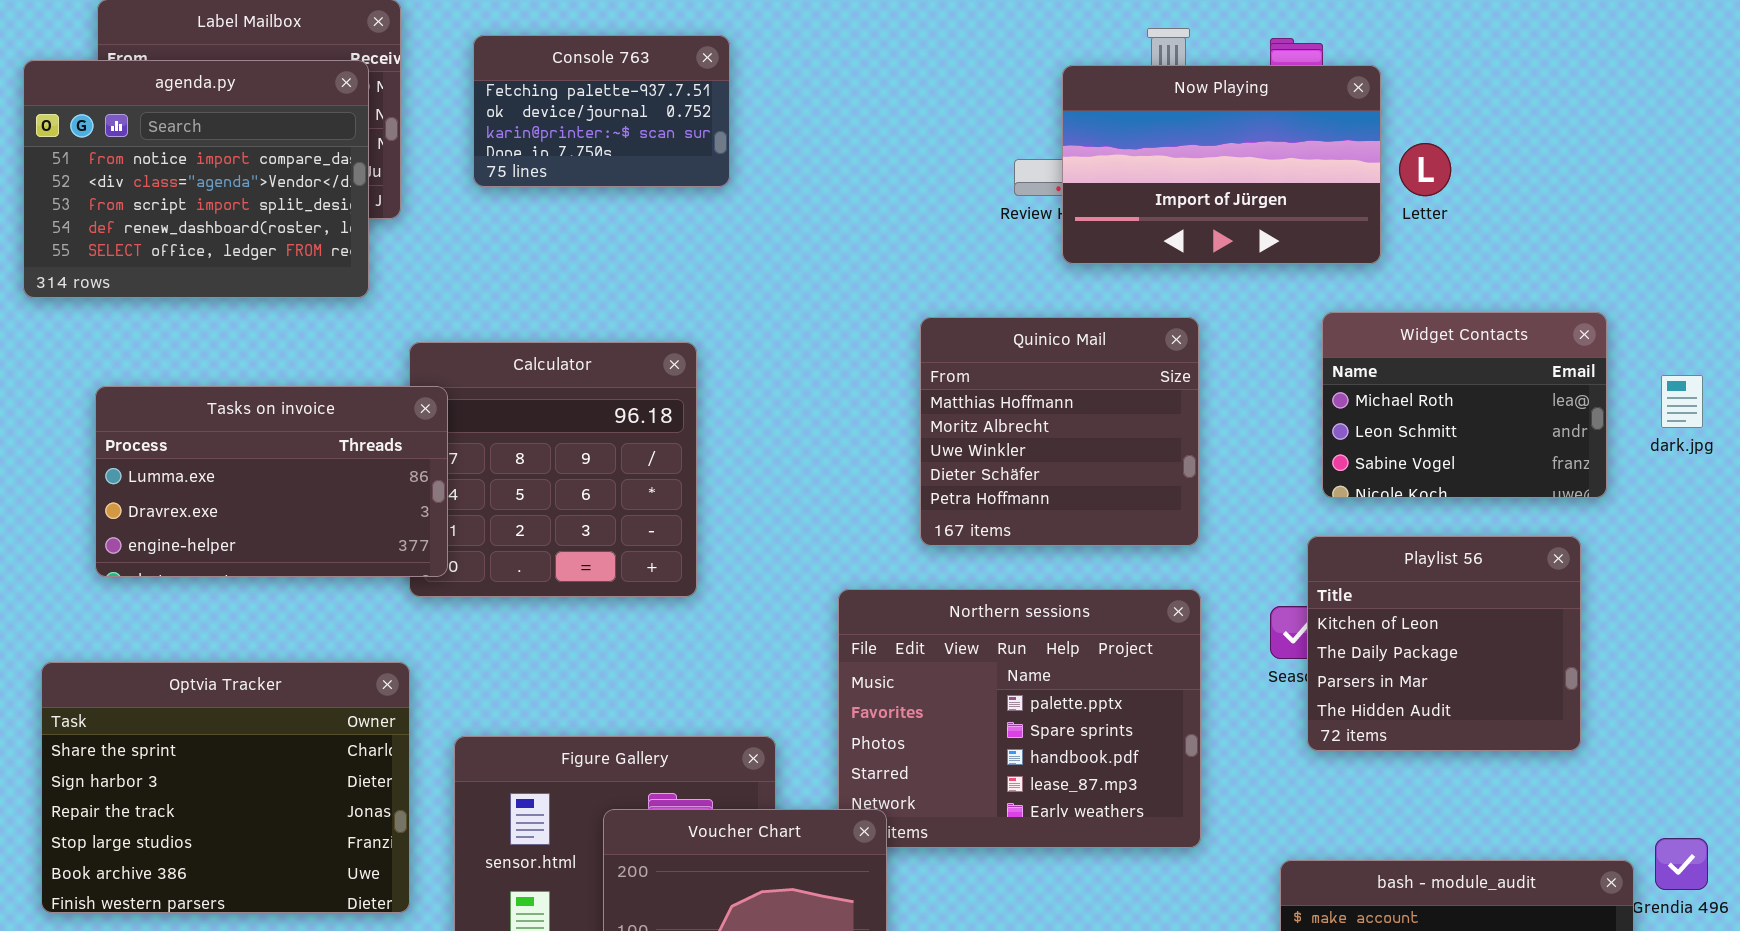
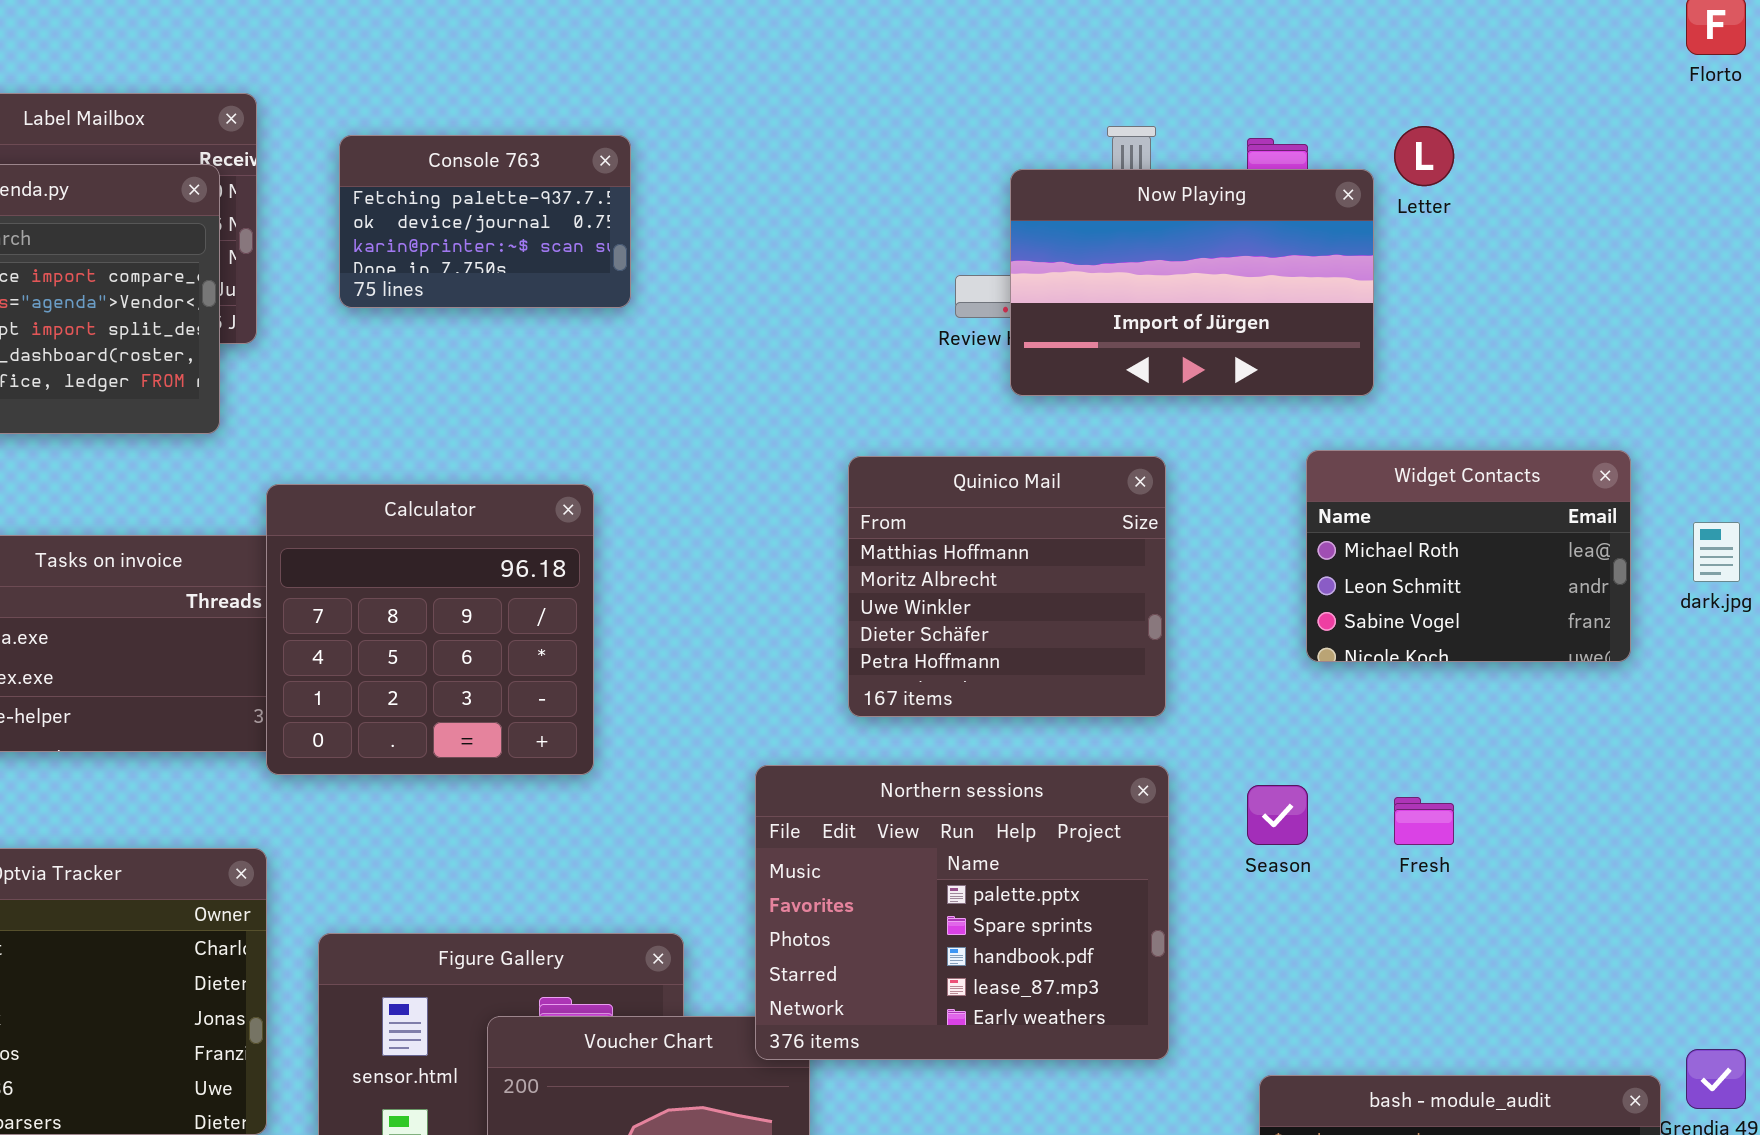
Letter: [1399,143,1451,196] -> [1394,126,1454,186], moved
Calculator: [409,342,697,597] -> [266,484,594,775], raised
Playlist 56: [1307,536,1581,751] -> none, closed
Northern sessions: [838,589,1201,848] -> [755,765,1169,1060], raised

